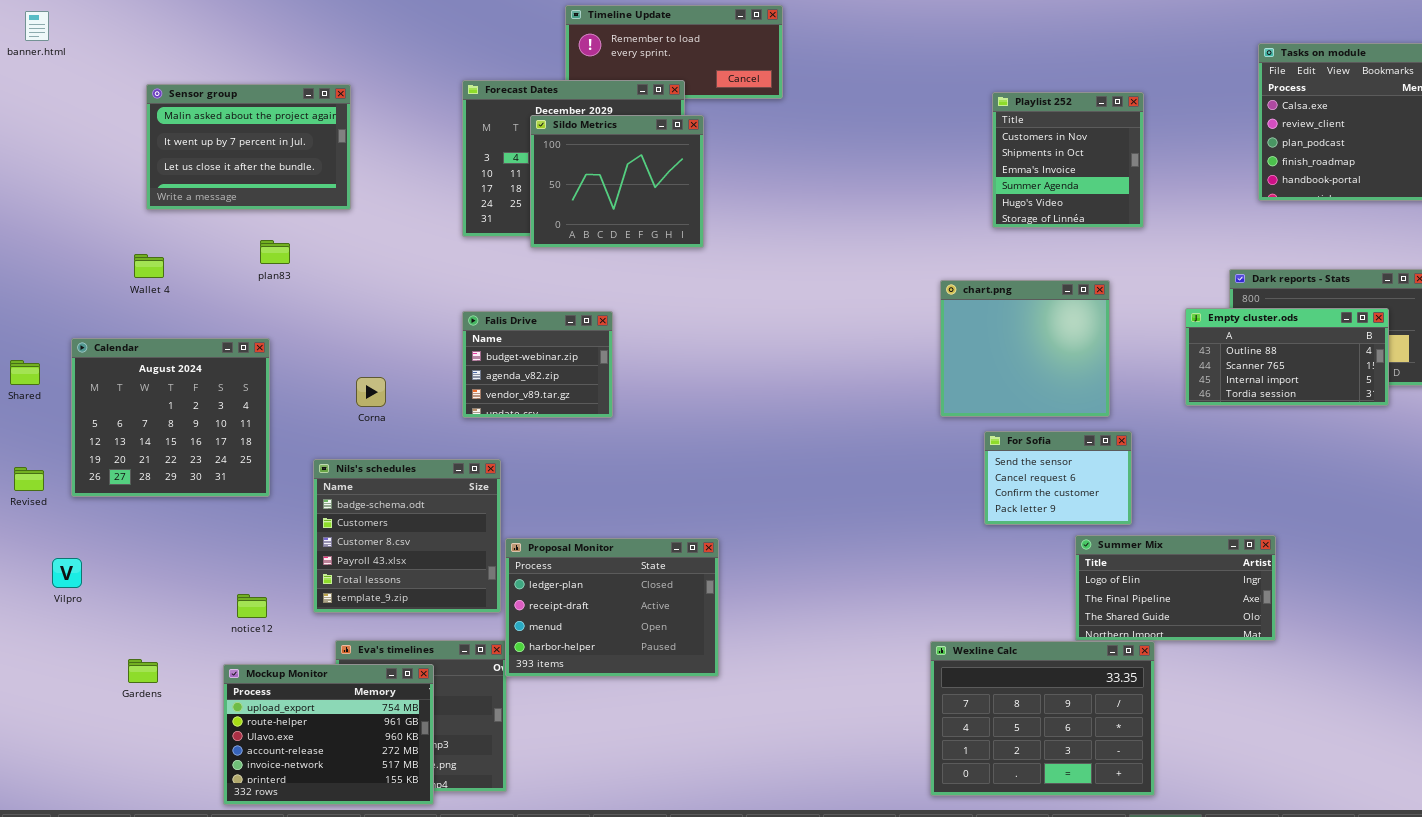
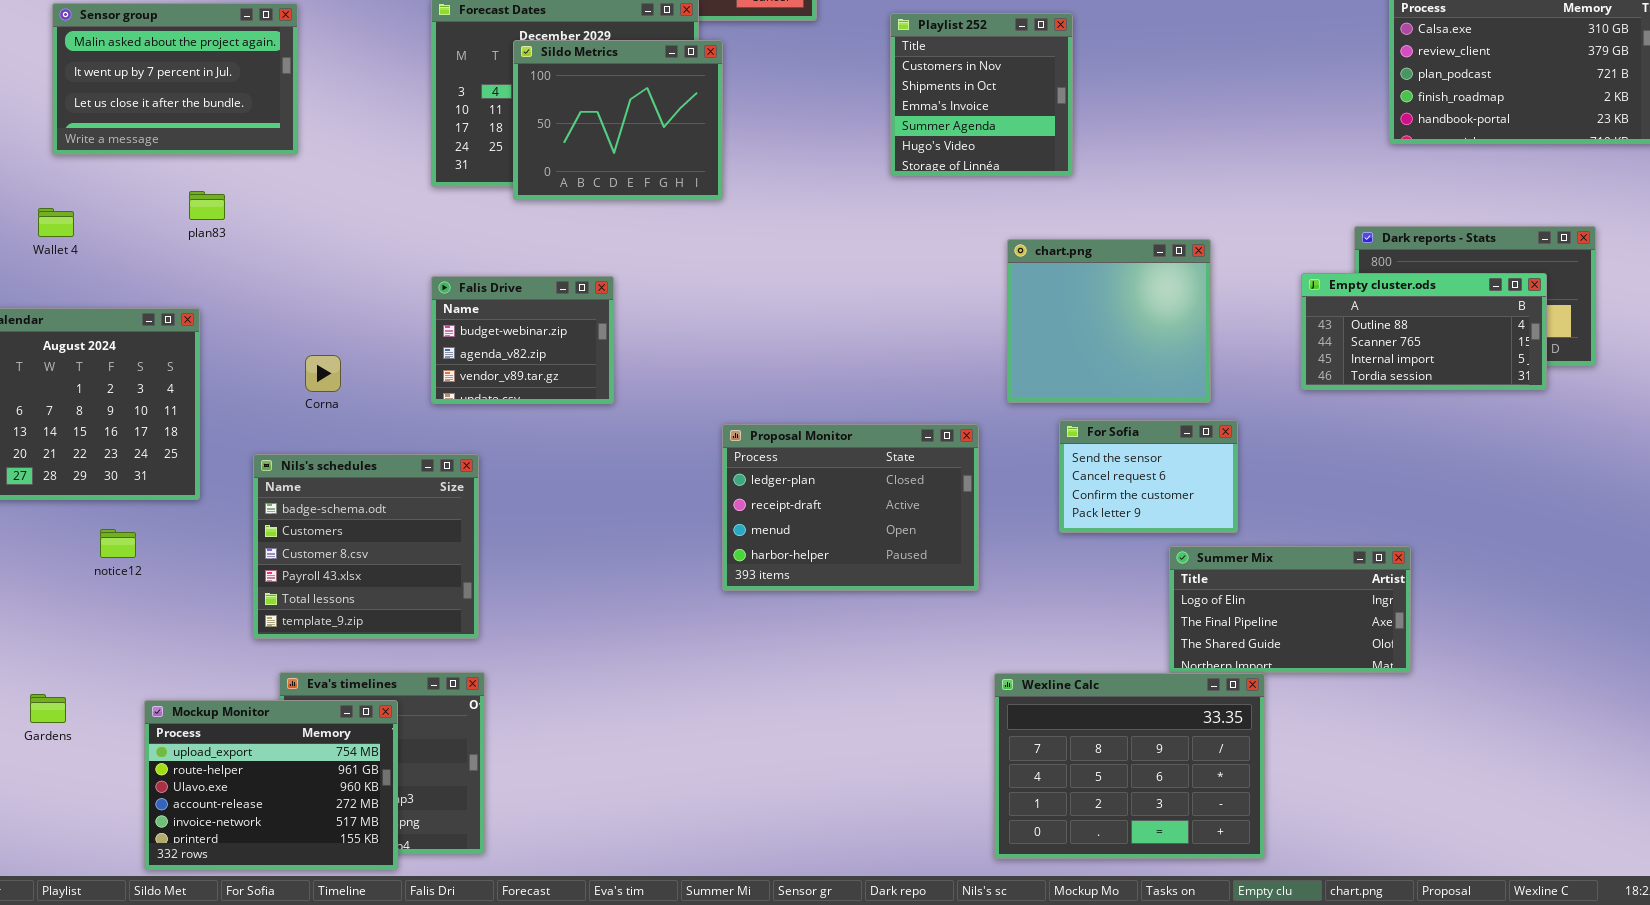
Playlist 252: [992,92,1144,228] -> [890,13,1073,176], moved
Proposal Monitor: [505,538,719,677] -> [722,424,979,591], moved
notice12: [237,594,267,618] -> [100,529,136,558], moved

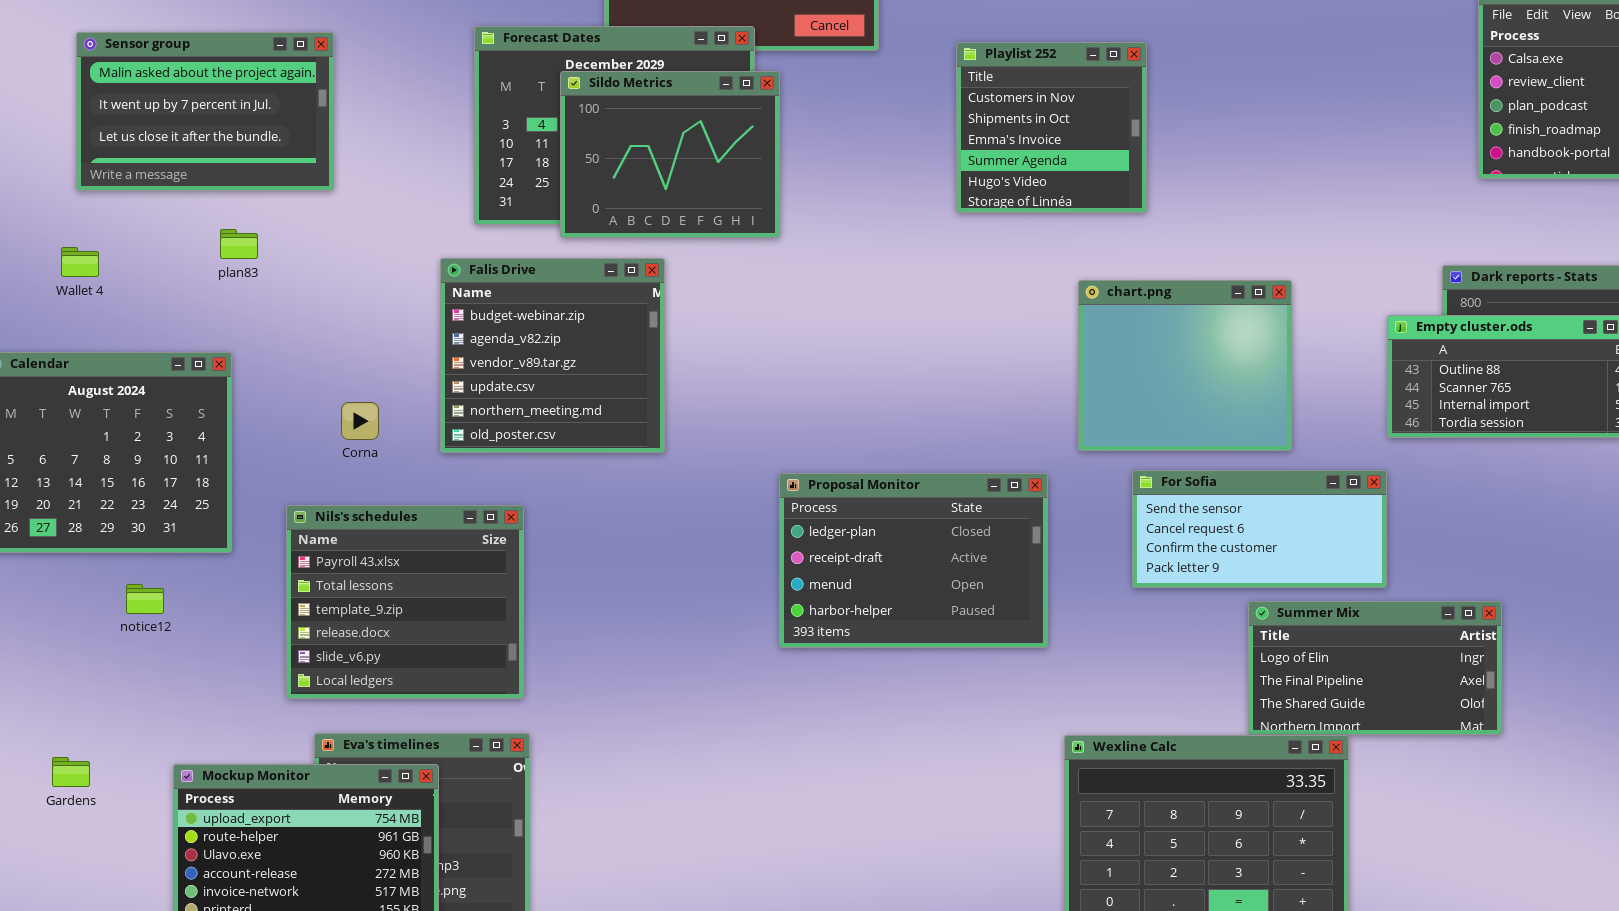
Falis Drive: [431,276,614,404] -> [440,258,665,453], resized
For Sofia: [1059,420,1238,533] -> [1132,470,1387,588], resized
Nils's schedules: [253,454,479,639] -> [286,505,524,699], scrolled down 3 rows

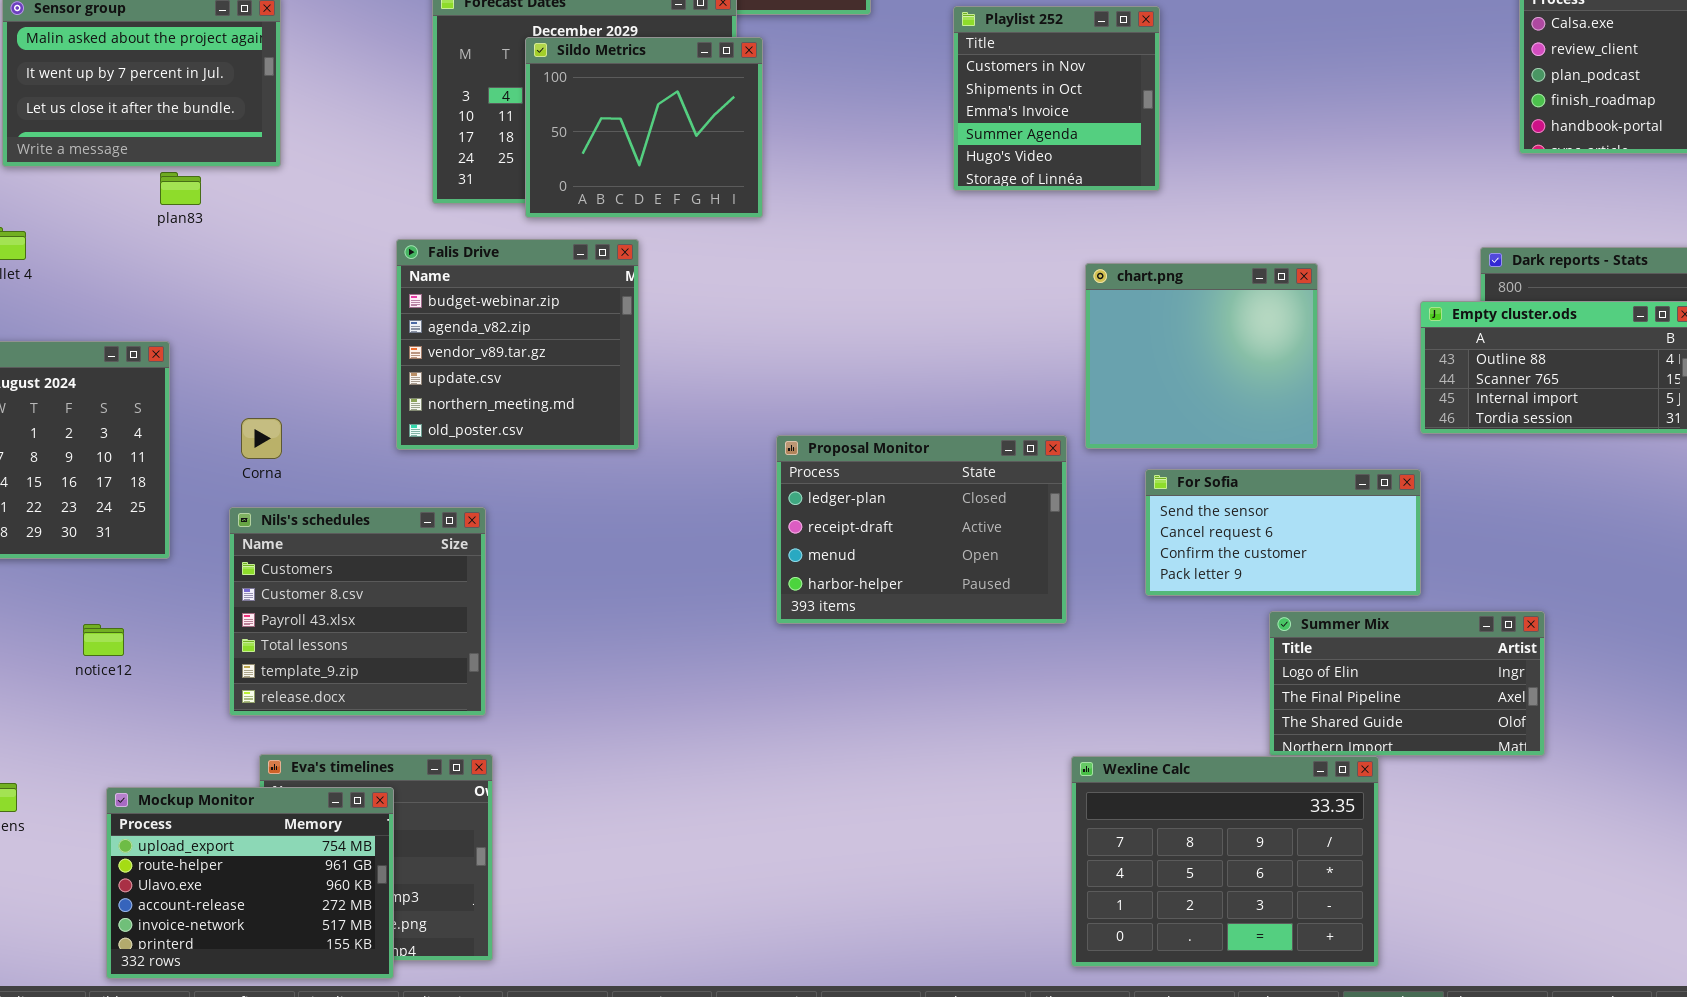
plan83: [220,229,258,259] -> [160,172,201,205], moved
Corna: [341,402,379,440] -> [241,418,282,459], moved
Proposal Monitor: [779,473,1048,648] -> [776,435,1067,624], moved
Nils's schedules: [286,505,524,699] -> [229,507,486,716], scrolled up 2 rows
notice12: [126,584,164,614] -> [83,624,124,656], moved

